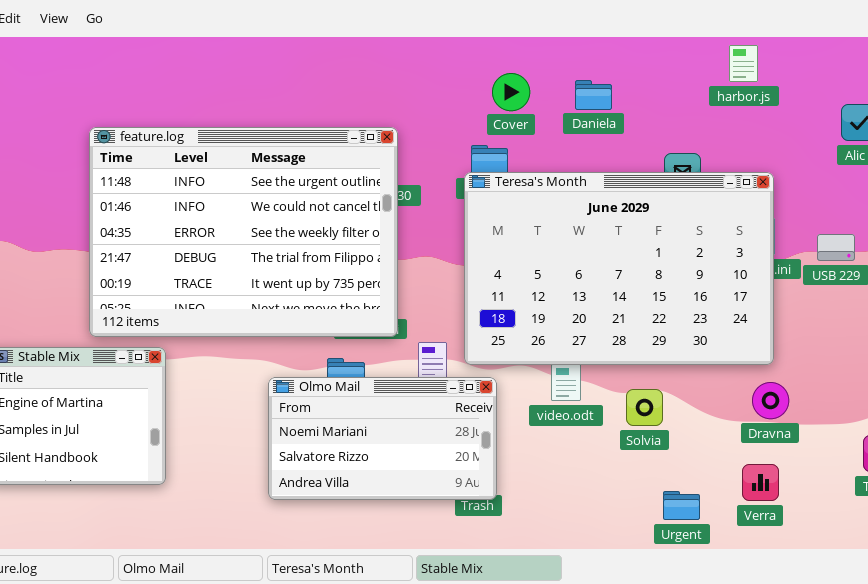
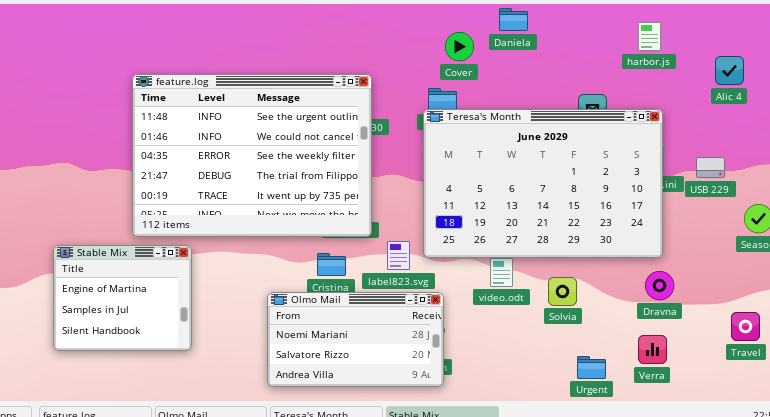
harbor.js: [729,45,758,82] -> [638,22,661,51], moved
Daniela: [575,80,612,110] -> [499,8,528,31], moved
Olmo Mail: [268,377,497,500] -> [267,292,444,387], moved

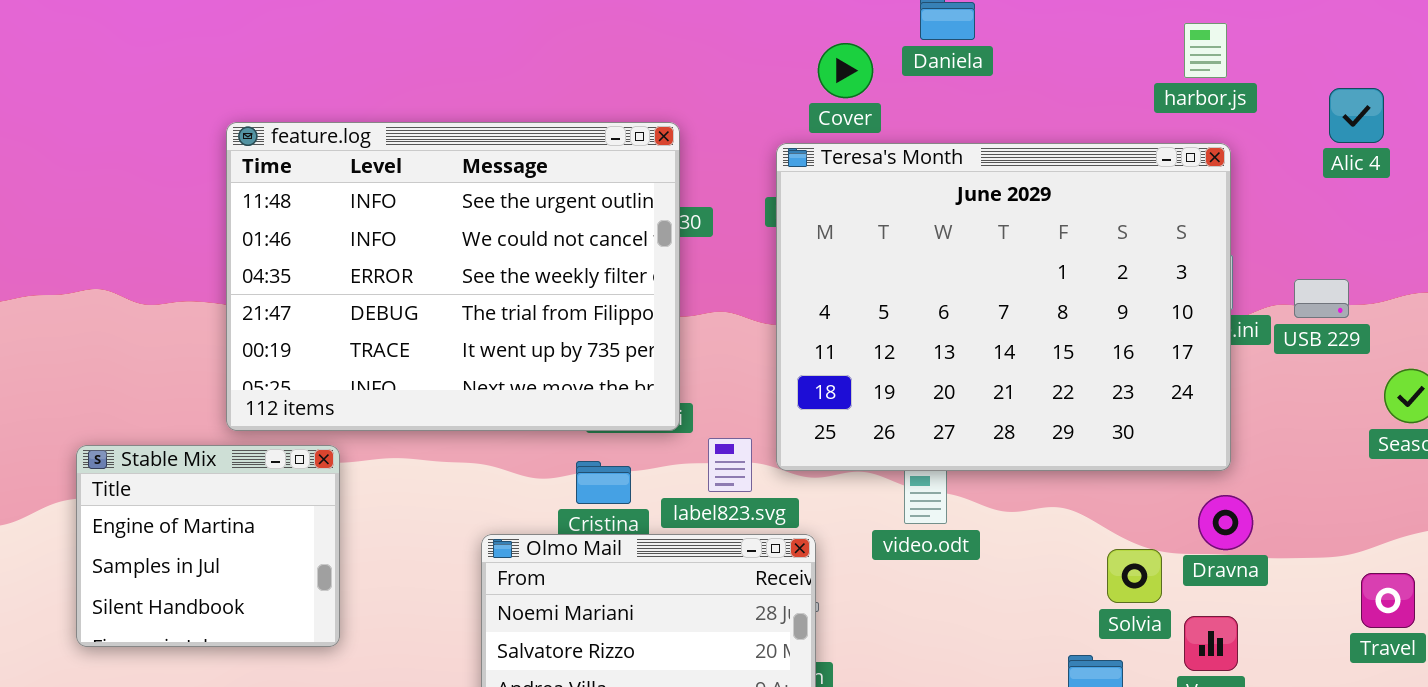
Teresa's Month: [423,109,663,258] -> [776,143,1231,471], resized
Solvia: [548,277,577,306] -> [1107,549,1162,603], moved

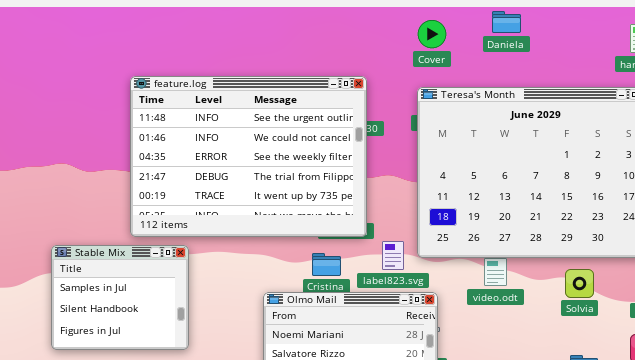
Cover: [818,43,873,98] -> [418,20,446,48], moved
Stable Mix: [76,445,340,647] -> [51,245,189,350], scrolled down 1 row
Solvia: [1107,549,1162,603] -> [565,269,594,298], moved

